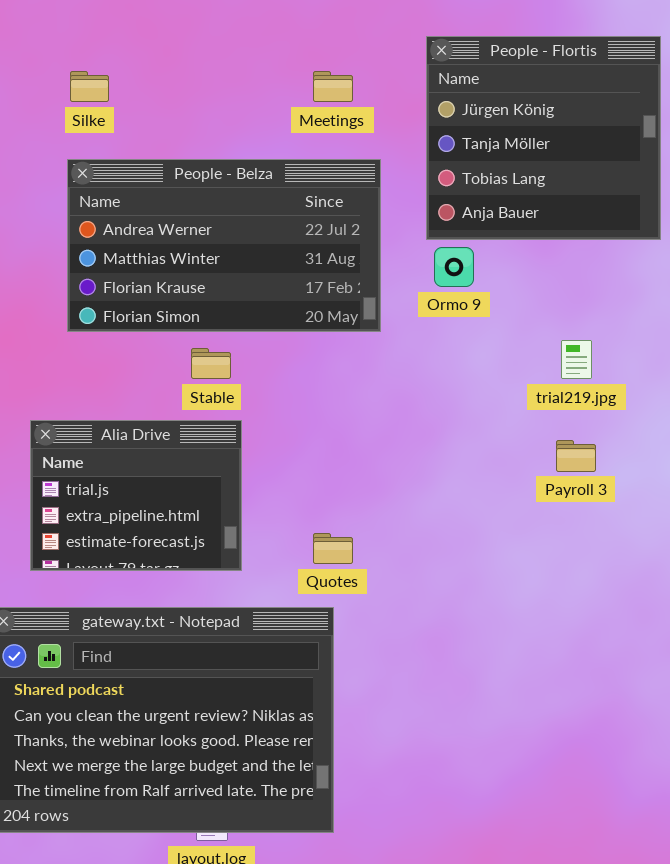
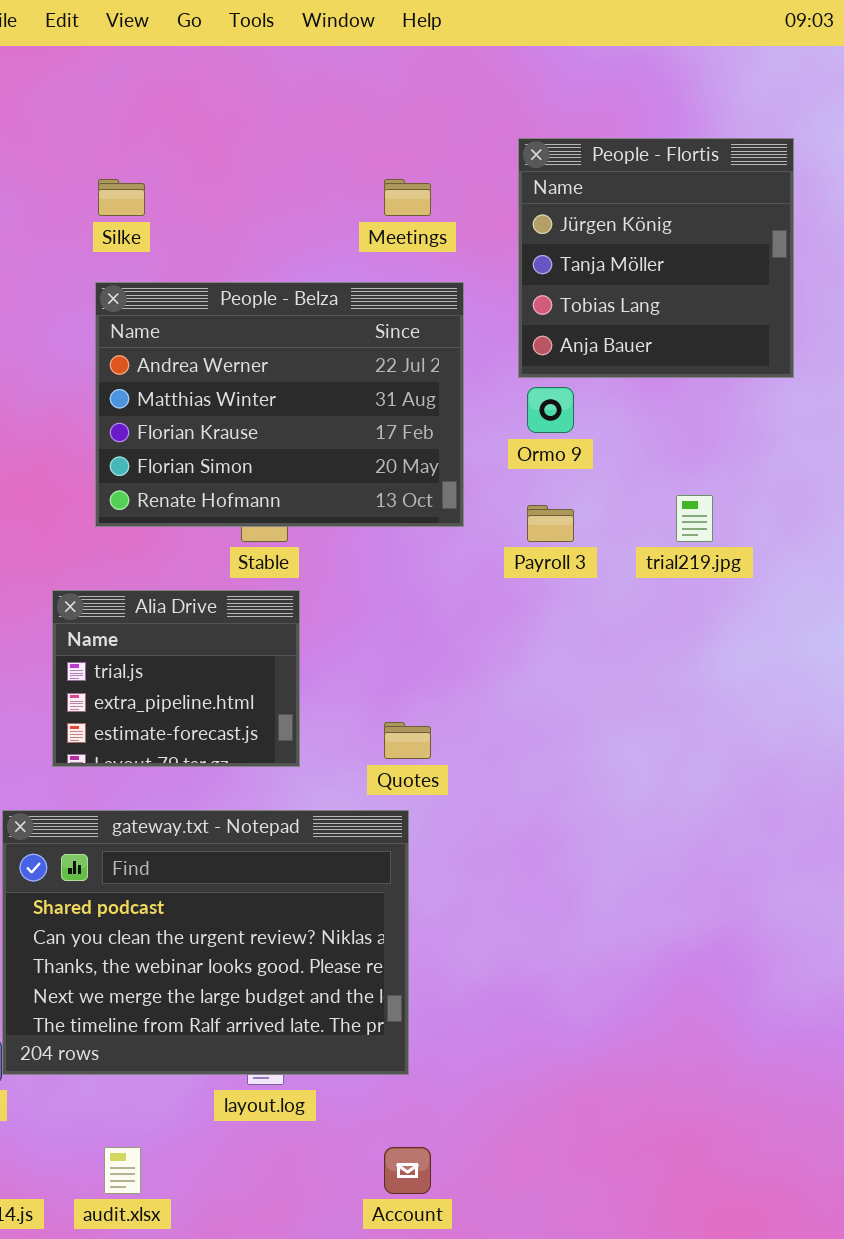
People - Belza: [67,159,381,332] -> [95,282,464,527], resized
Payroll 3: [556,440,596,472] -> [527,505,574,542], moved

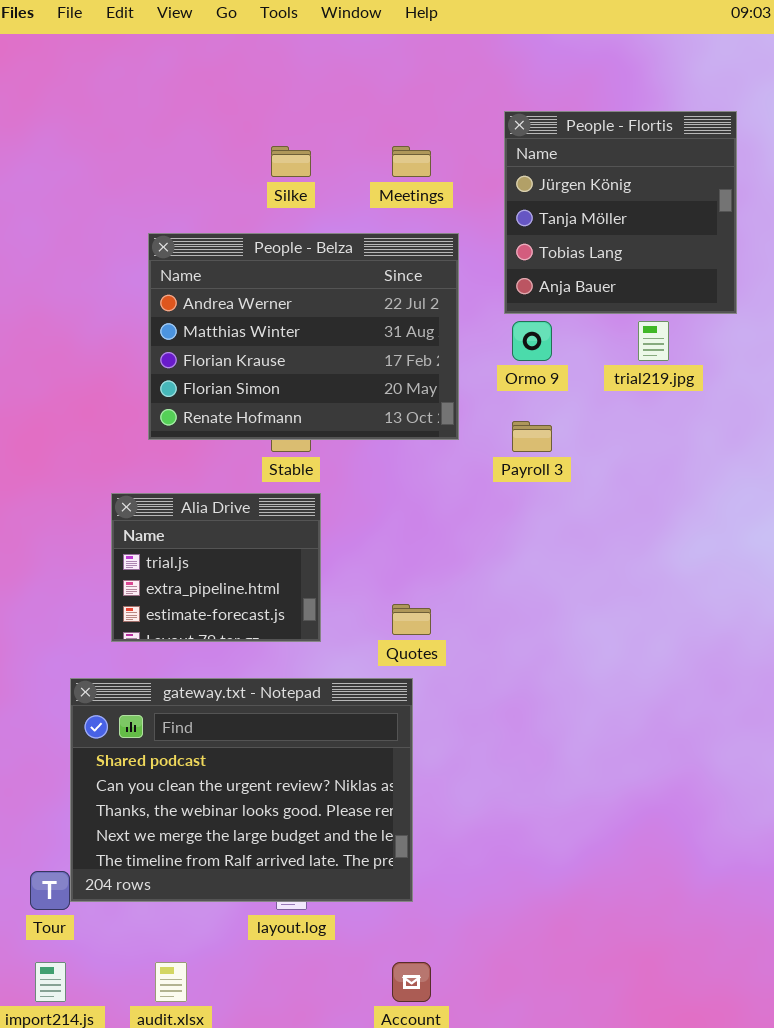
Silke: [98,179,145,216] -> [271,146,311,177], moved
trial219.jpg: [676,495,713,542] -> [638,321,669,361], moved

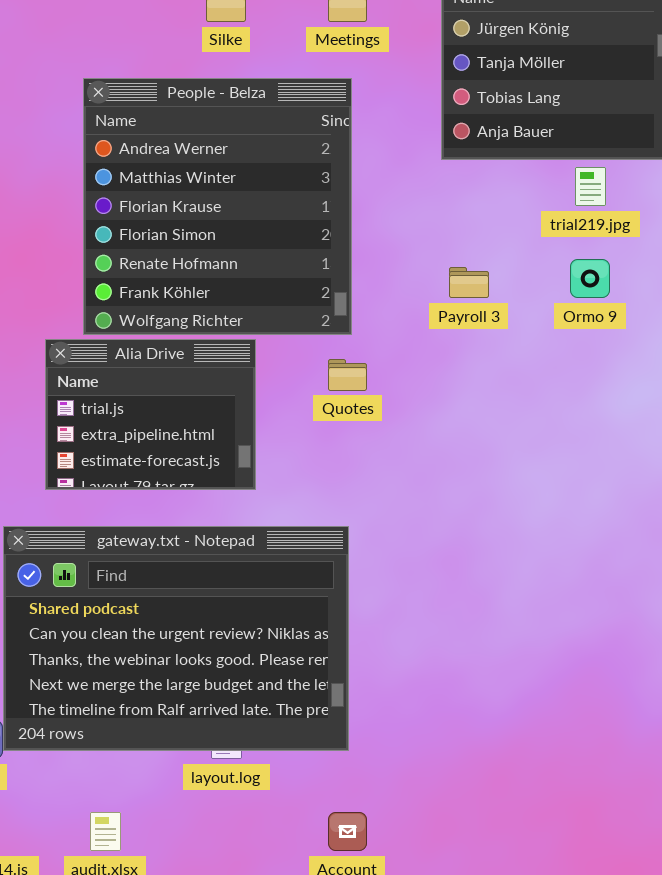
People - Belza: [148,233,459,440] -> [83,78,352,335], resized
Ormo 9: [512,321,552,361] -> [570,259,610,298], moved
Quotes: [392,604,431,635] -> [328,359,367,391], moved

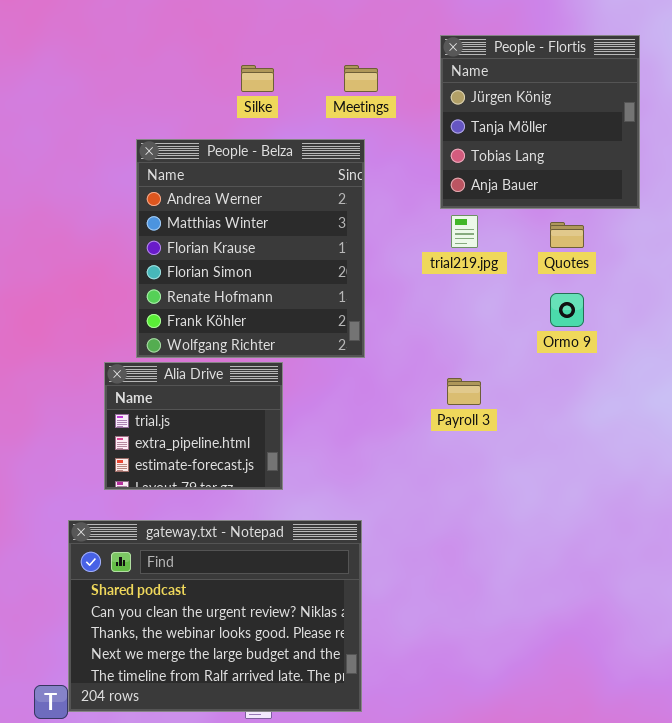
trial219.jpg: [575,167,606,206] -> [451,215,478,248], moved
Payroll 3: [449,267,489,298] -> [447,378,481,405], moved
Quotes: [328,359,367,391] -> [550,222,584,248], moved

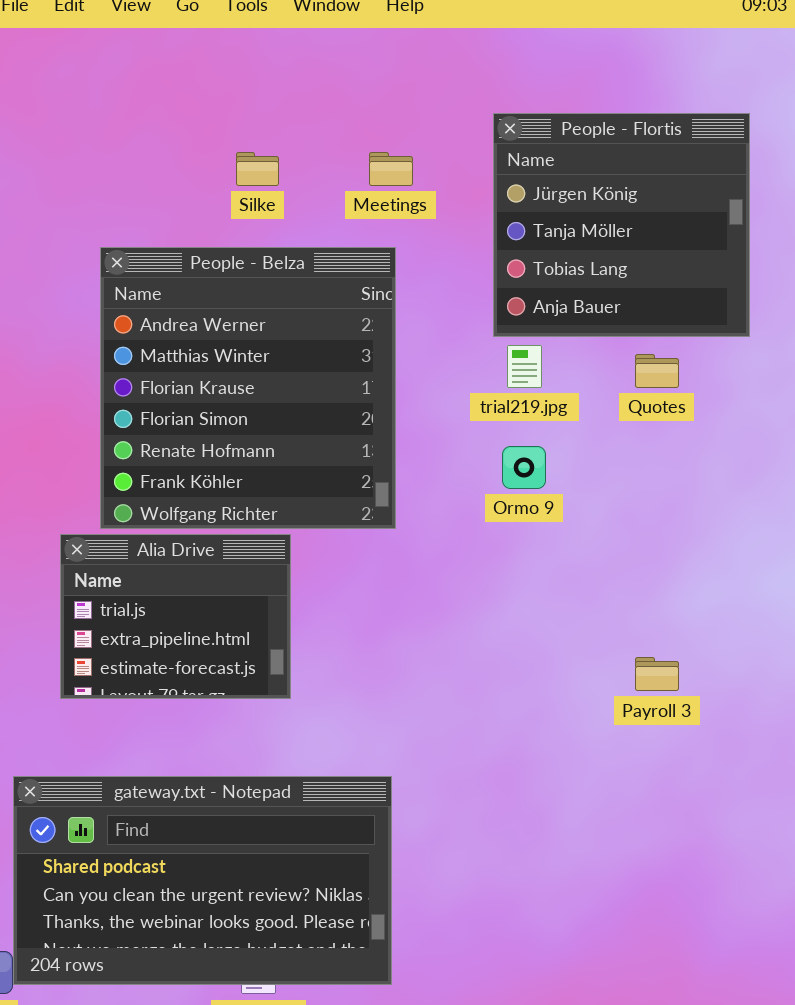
Ormo 9: [550,293,584,327] -> [502,446,546,489], moved
Payroll 3: [447,378,481,405] -> [635,657,679,691], moved
gateway.txt - Notepad: [68,520,362,712] -> [13,776,392,985], resized

